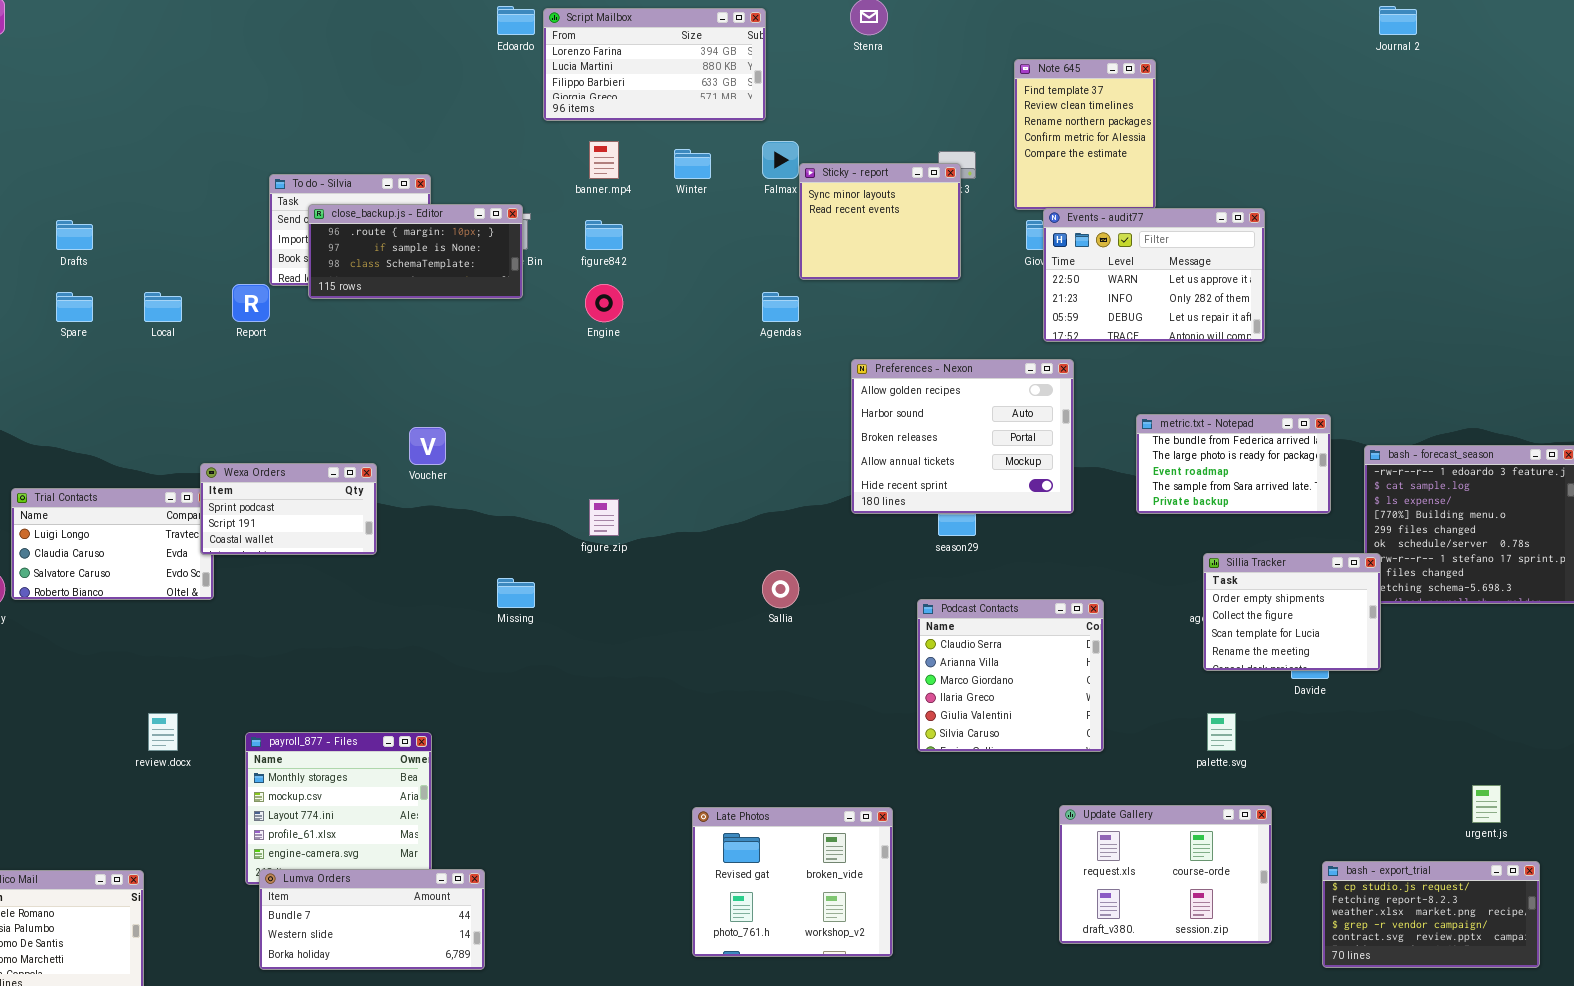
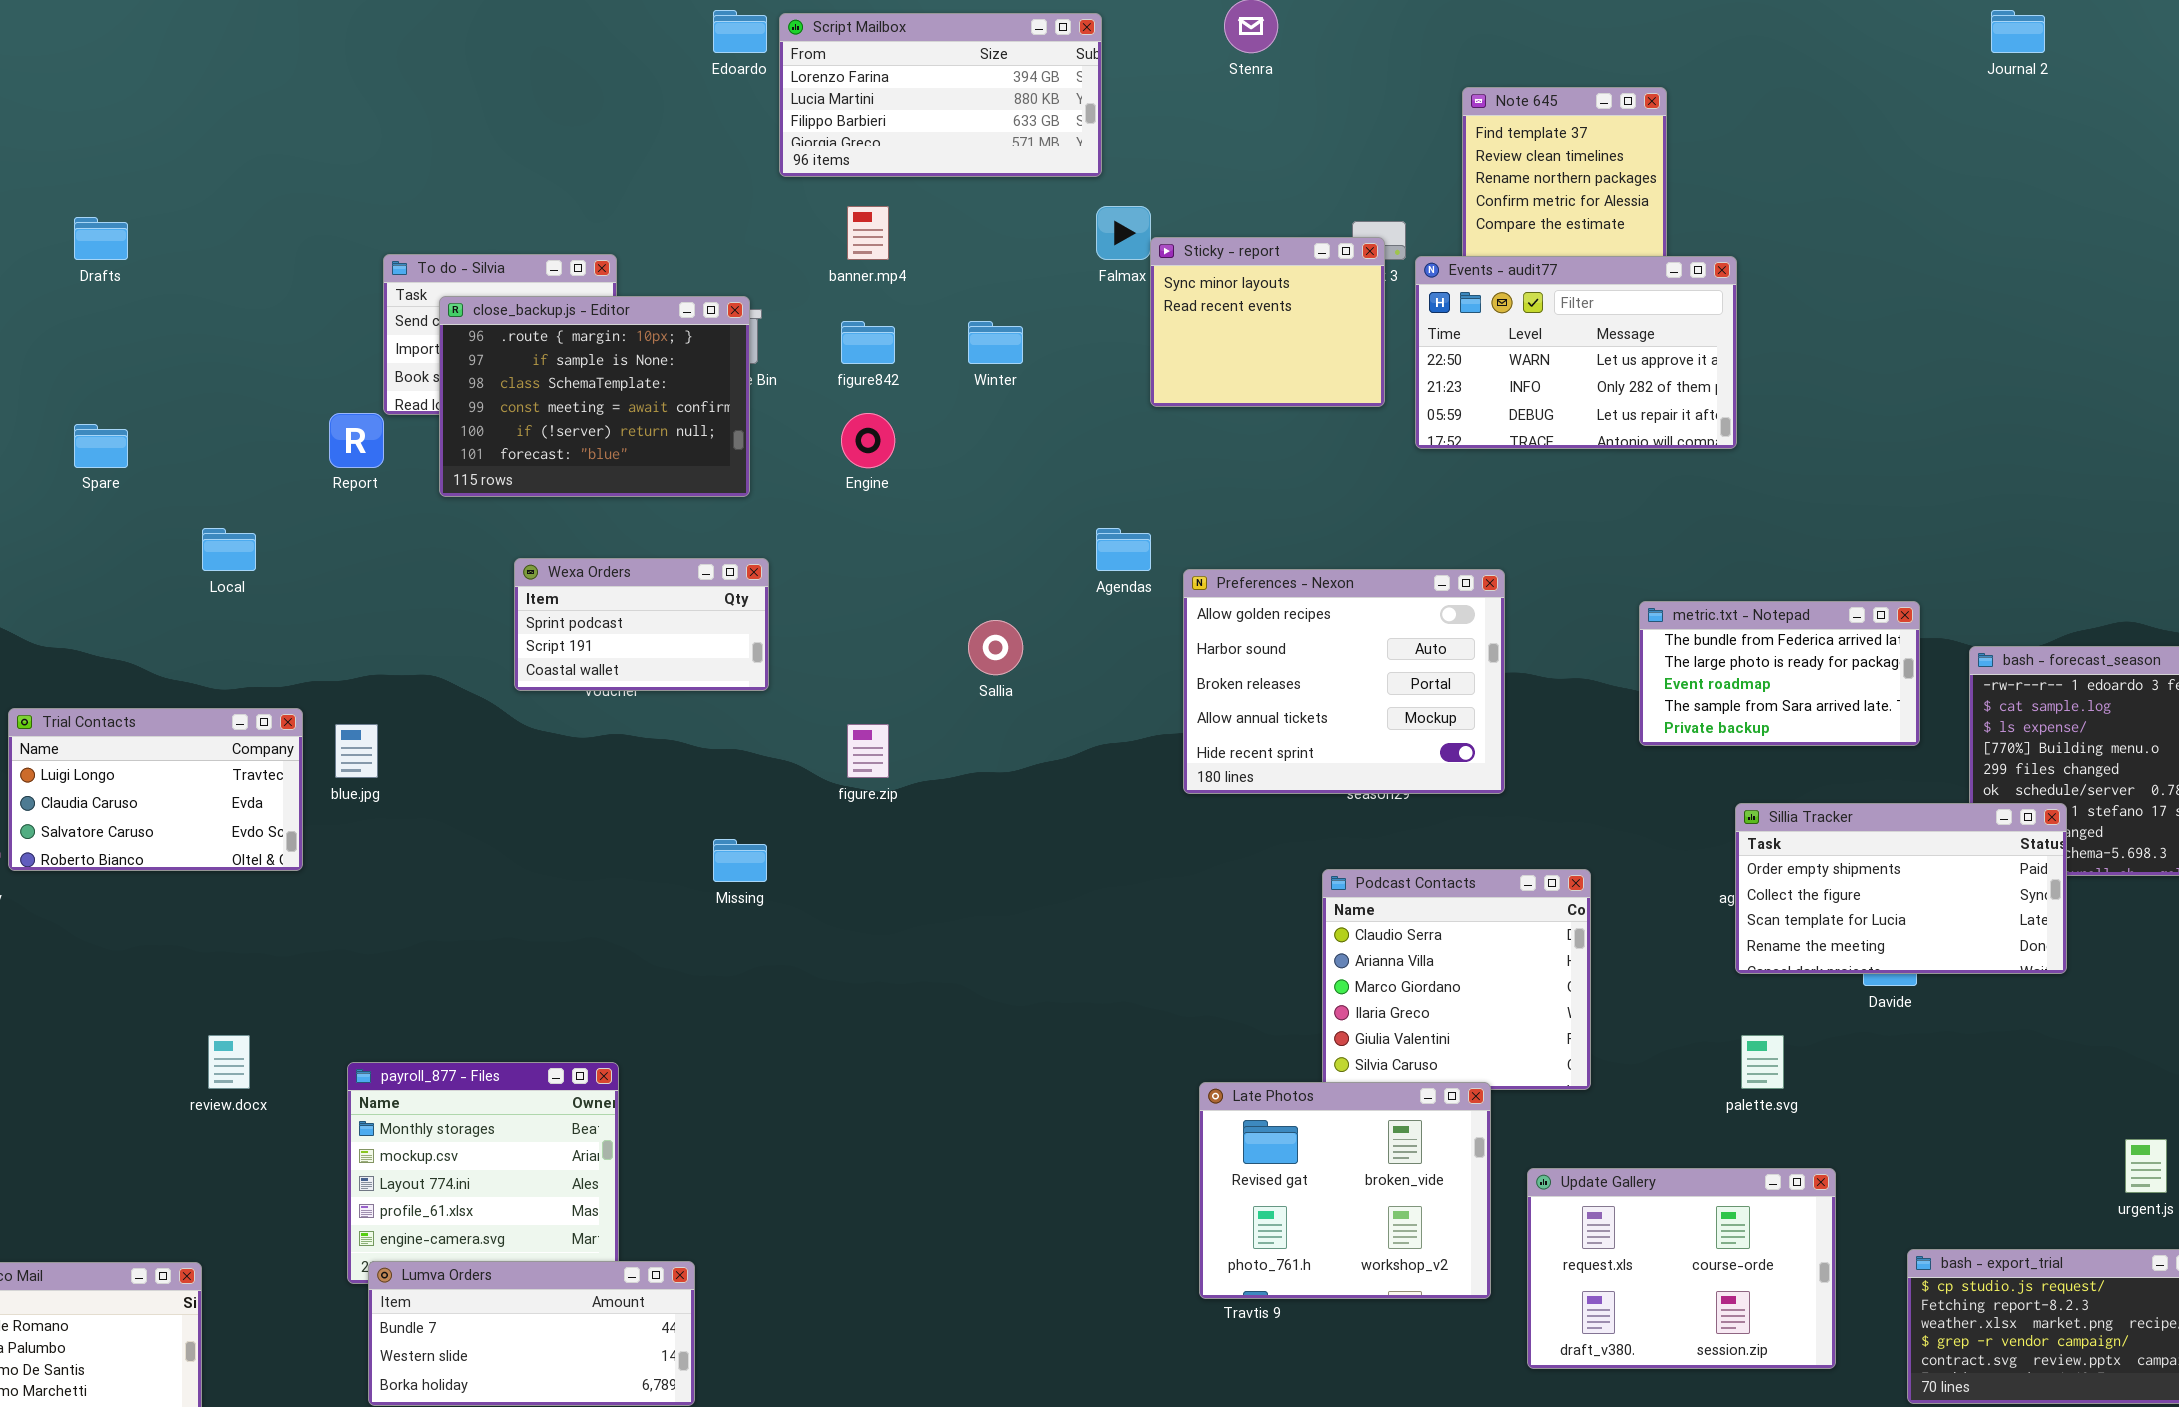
Winter: [674,149,711,179] -> [968,321,1023,364], moved
close_backup.js - Editor: [308,204,523,299] -> [439,296,750,497], resized
Events - audit77: [1043,208,1265,342] -> [1415,256,1737,449], moved
Drafts: [56,220,93,250] -> [74,217,128,260], moved
Local: [144,292,182,322] -> [202,528,256,571], moved
Agendas: [762,292,799,322] -> [1096,528,1151,571], moved
Preferences - Nexon: [851,359,1074,514] -> [1183,569,1505,794], moved
Wexa Orders: [200,463,377,555] -> [514,558,769,691], moved
Sillia Tracker: [1203,553,1381,671] -> [1735,803,2067,974], resized
Sallia: [762,570,799,608] -> [968,620,1023,675], moved
Late Photos: [692,807,893,957] -> [1199,1082,1491,1299], moved

